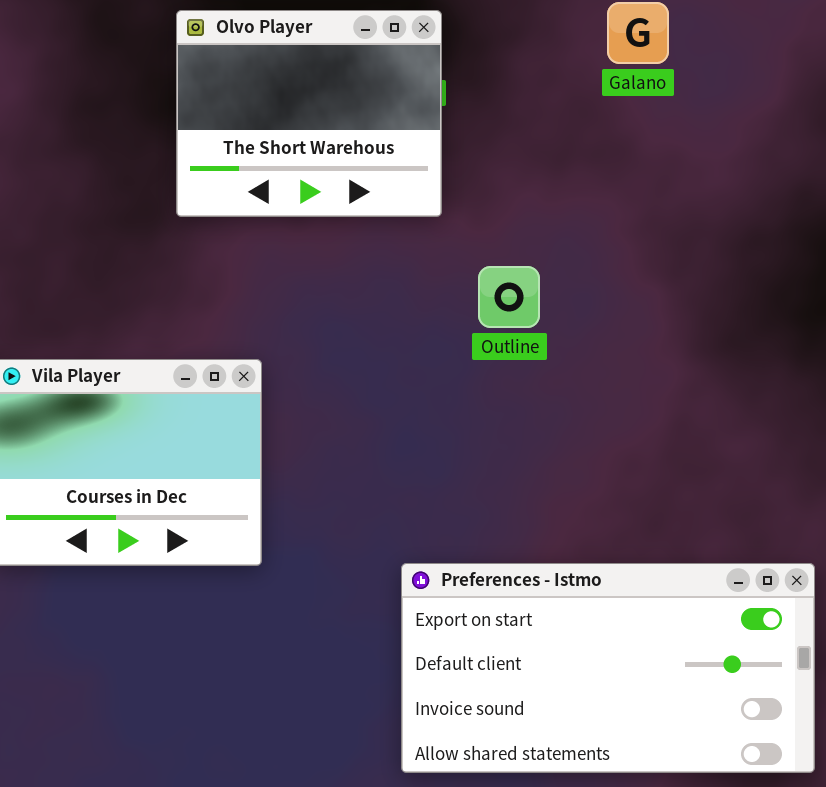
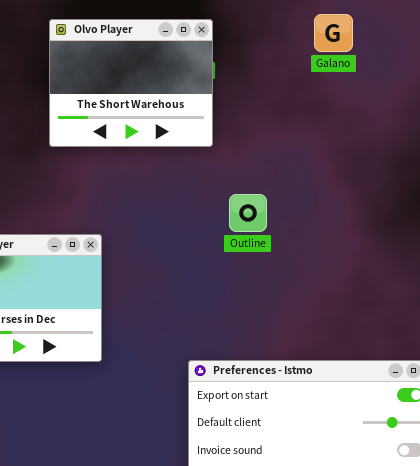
Outline: [478,266,540,328] -> [229,194,267,232], moved

